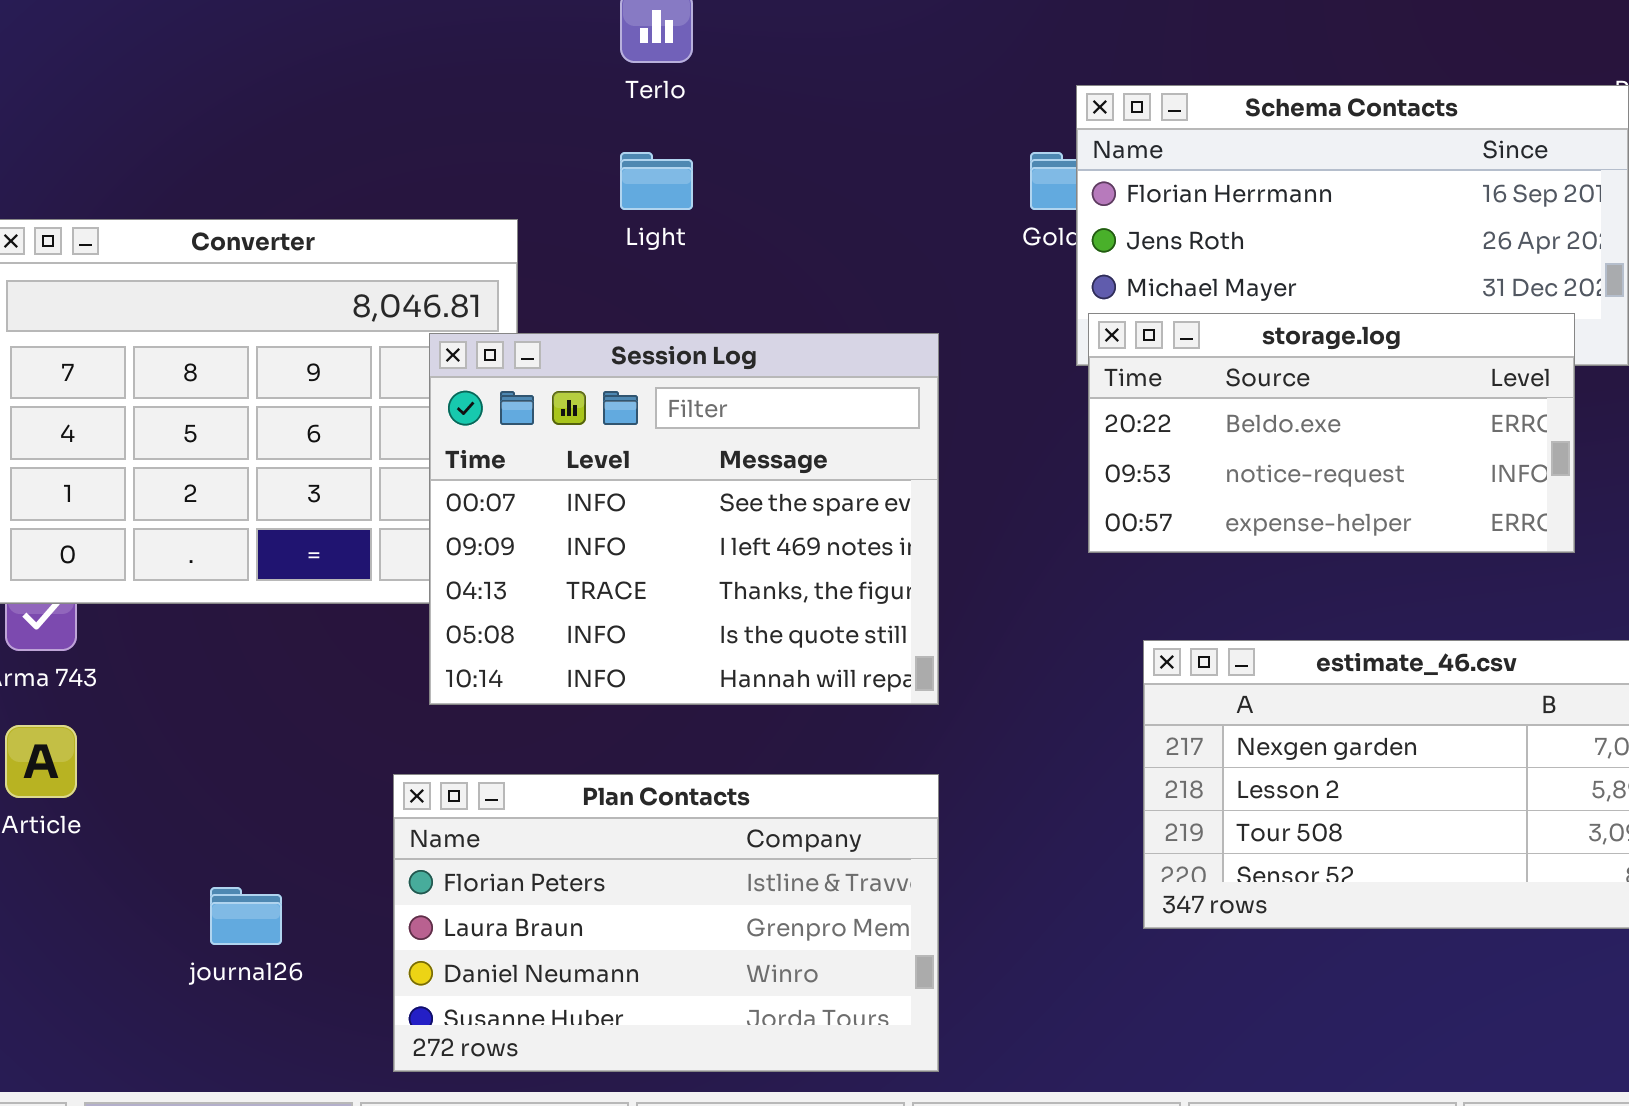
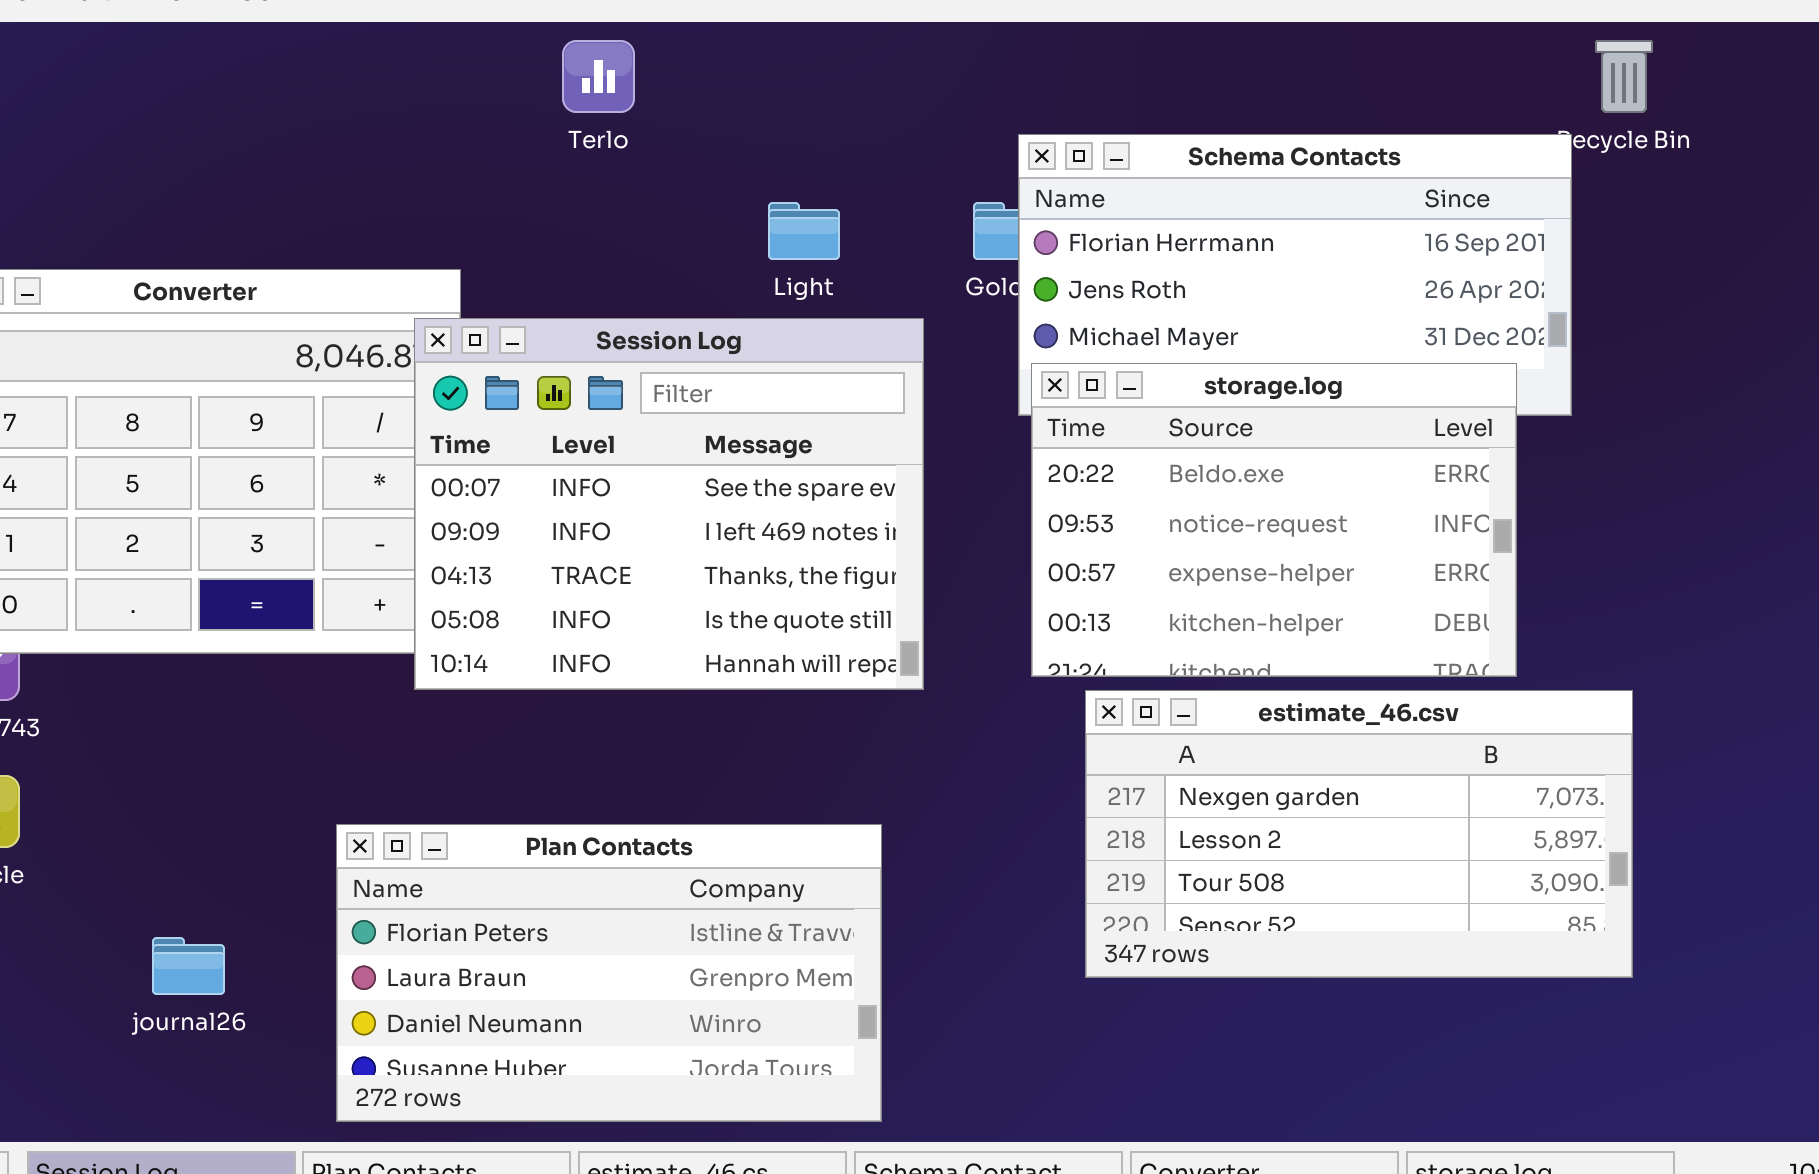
Light: [620,152,693,210] -> [768,202,840,260], moved
storage.log: [1088,313,1575,553] -> [1031,363,1517,677], resized
Session Log: [429,333,939,705] -> [414,318,924,690], moved

